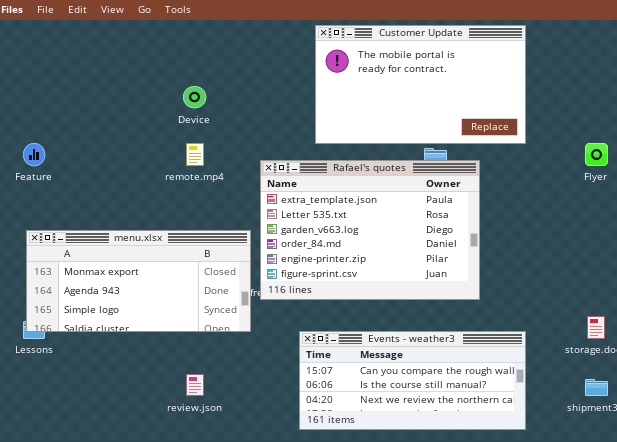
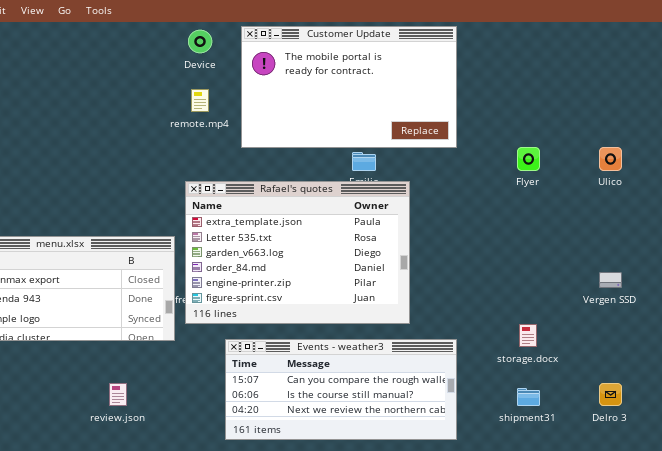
Device: [183,86,206,108] -> [188,30,212,53], moved
remote.mp4: [186,143,204,166] -> [191,89,209,112], moved
Rafael's quotes: [260,160,480,300] -> [185,181,410,324], moved

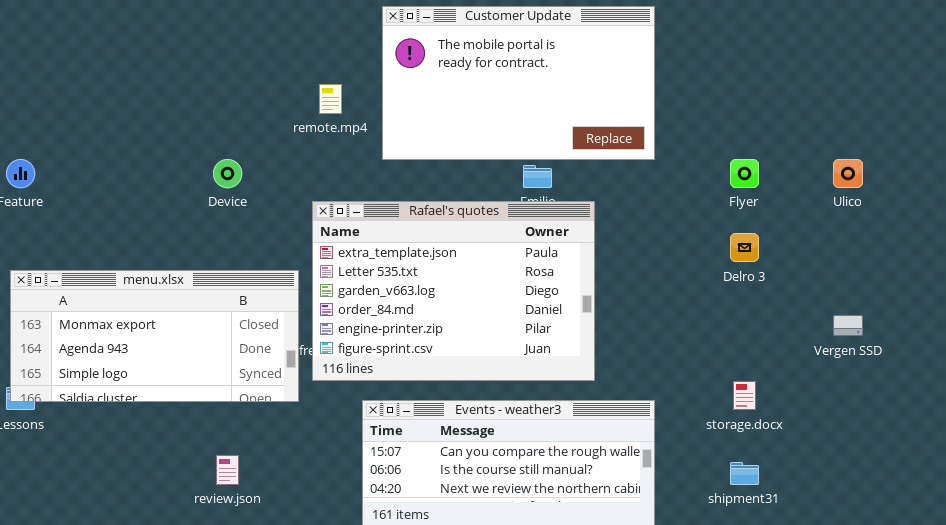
Device: [188,30,212,53] -> [213,159,242,188], moved
Delro 3: [599,383,622,406] -> [730,233,759,262], moved

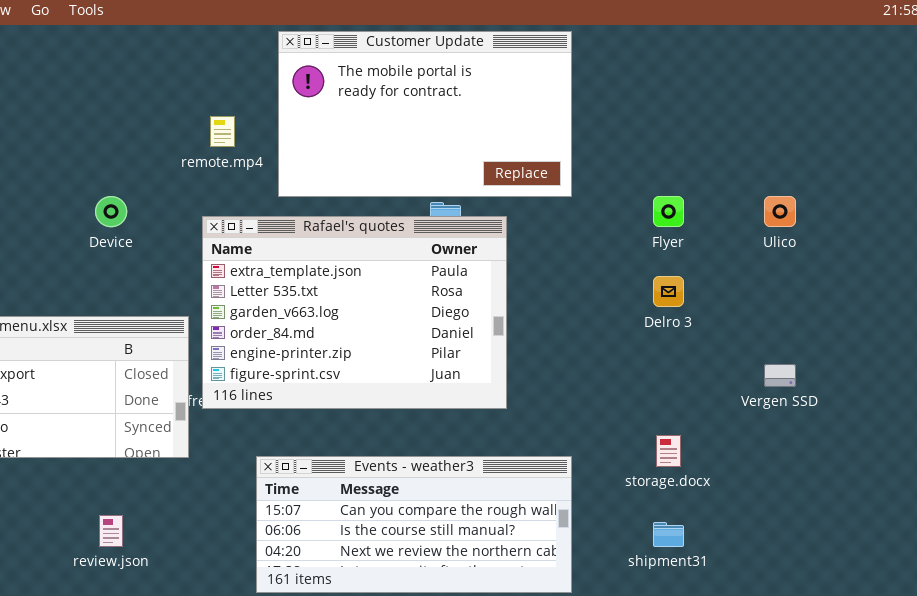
Rafael's quotes: [312,201,595,381] -> [202,216,507,409], moved

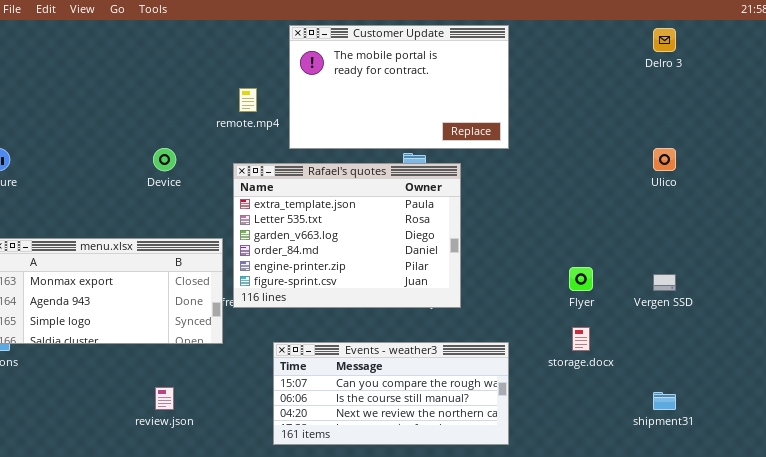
Flyer: [653,196,684,227] -> [569,267,593,291], moved
Delro 3: [653,276,684,307] -> [653,28,676,52], moved
shipment31: [653,522,684,547] -> [653,392,676,410], moved

